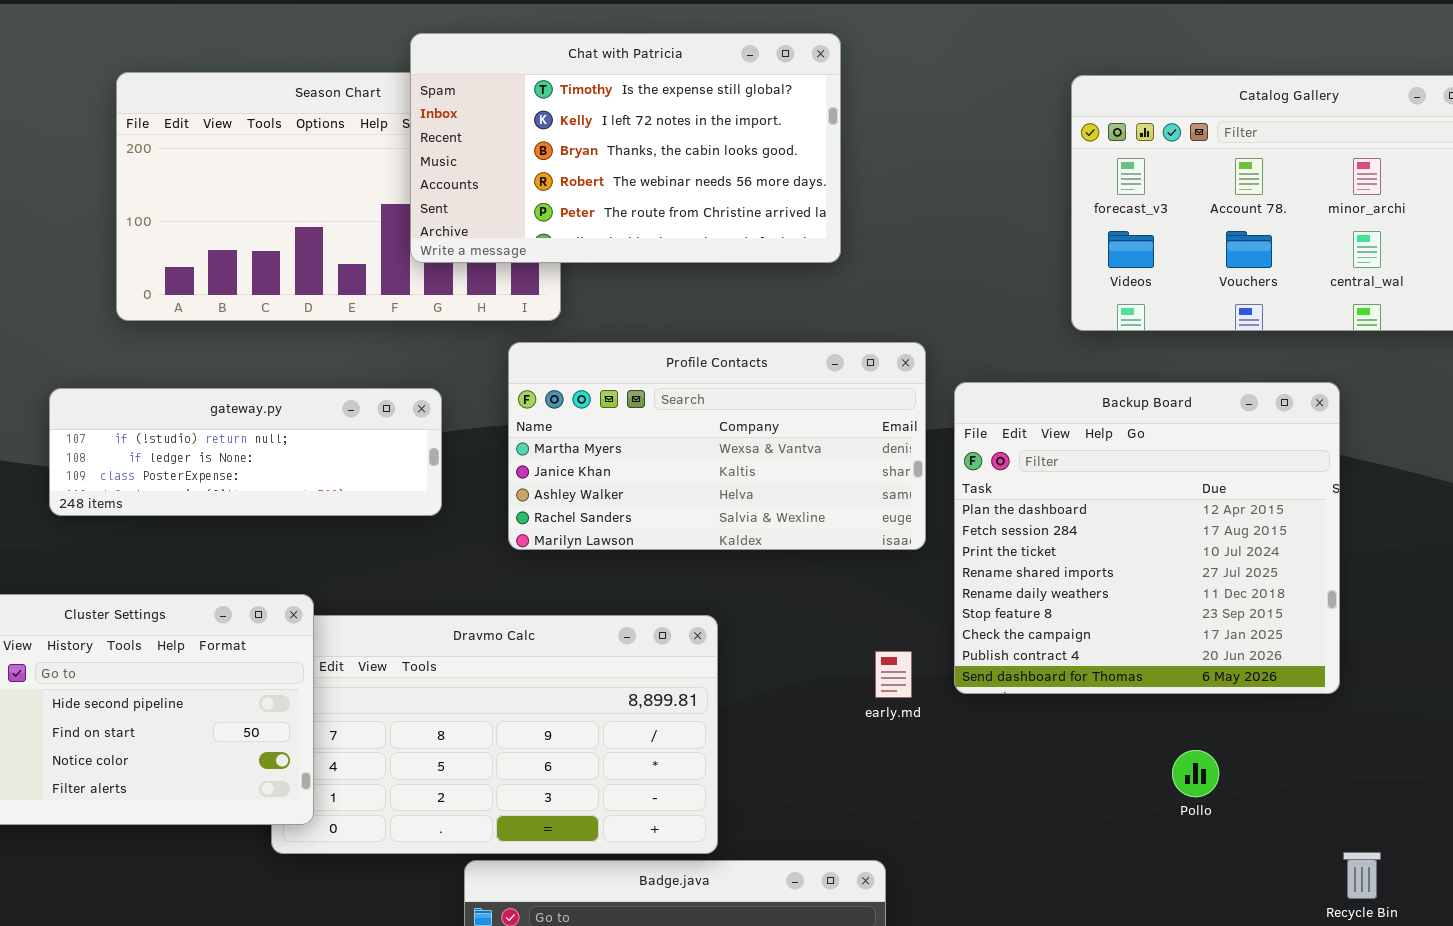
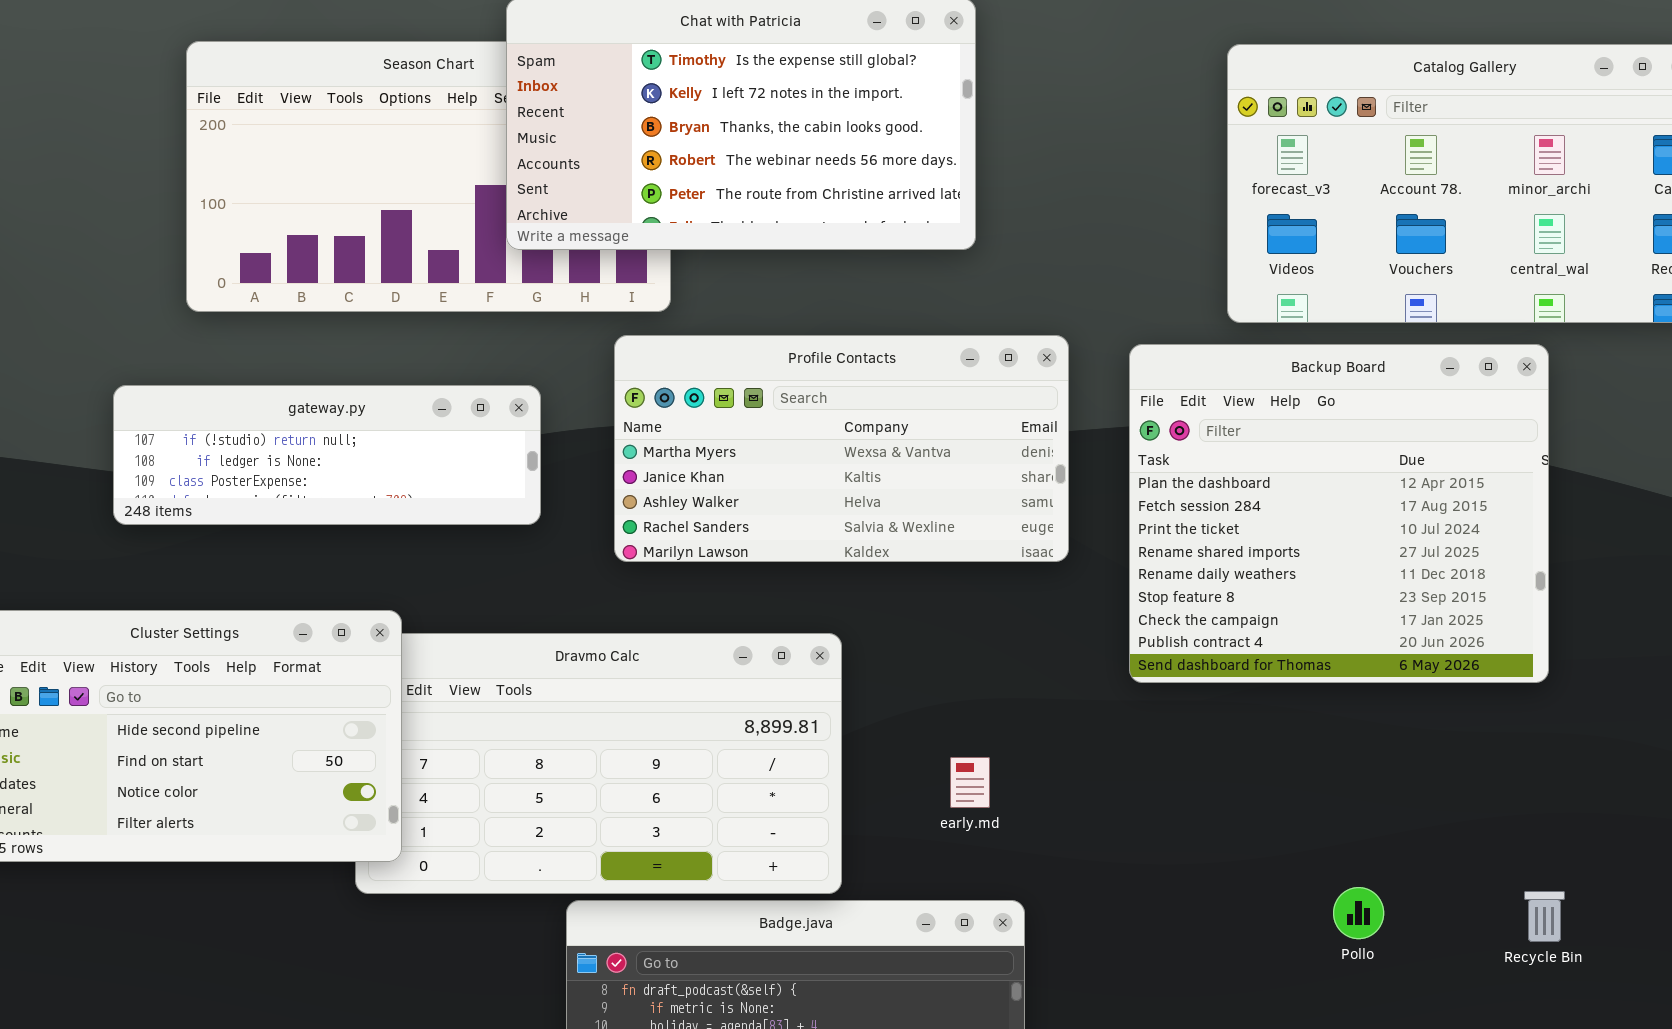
Backup Board: [954,382,1340,694] -> [1129,344,1549,683], moved
early.md: [875,651,912,698] -> [950,757,990,808], moved
Pollo: [1172,750,1219,797] -> [1333,887,1384,939], moved

